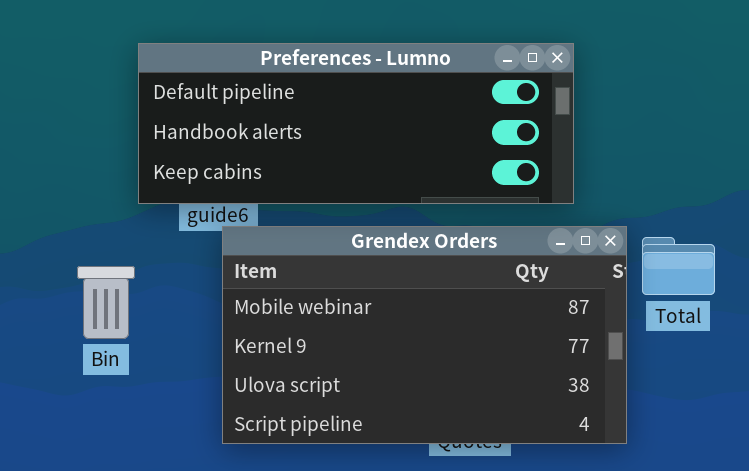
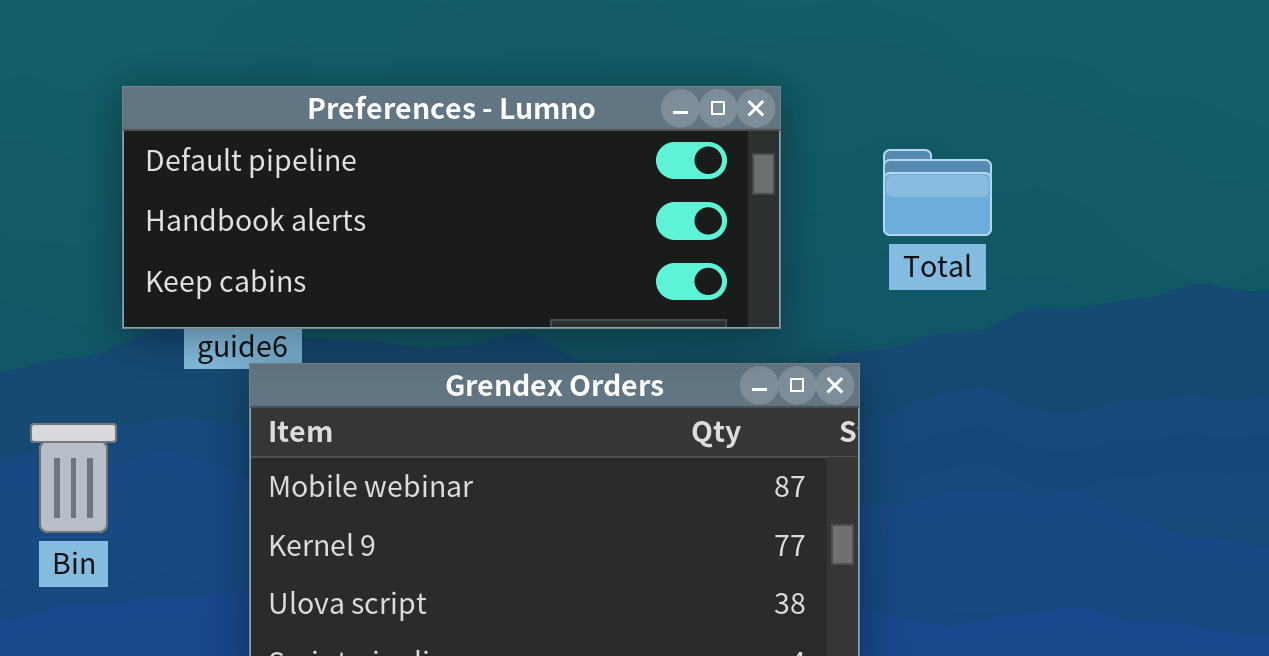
Total: [642,237,715,295] -> [883,149,992,236], moved

